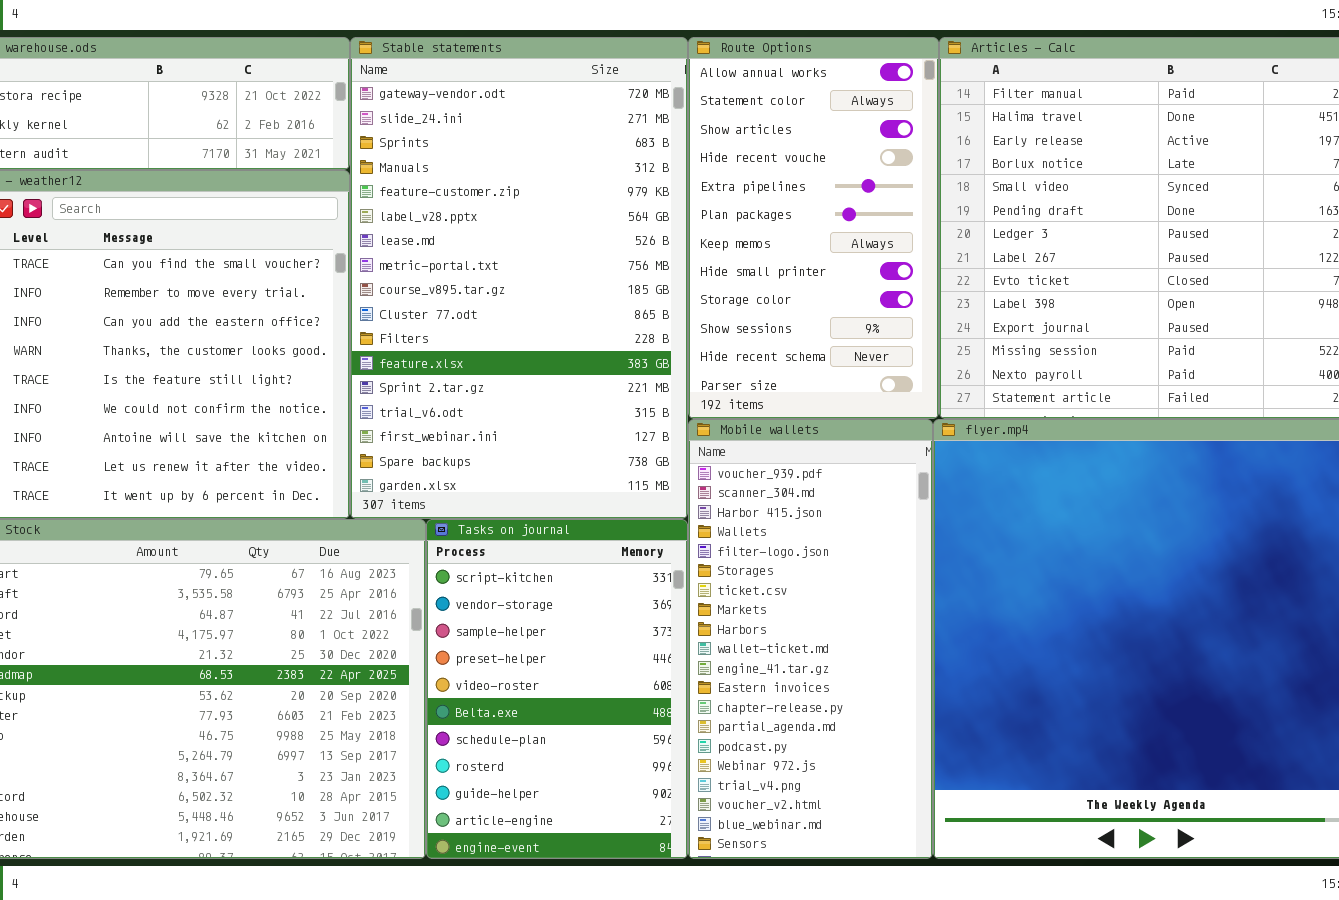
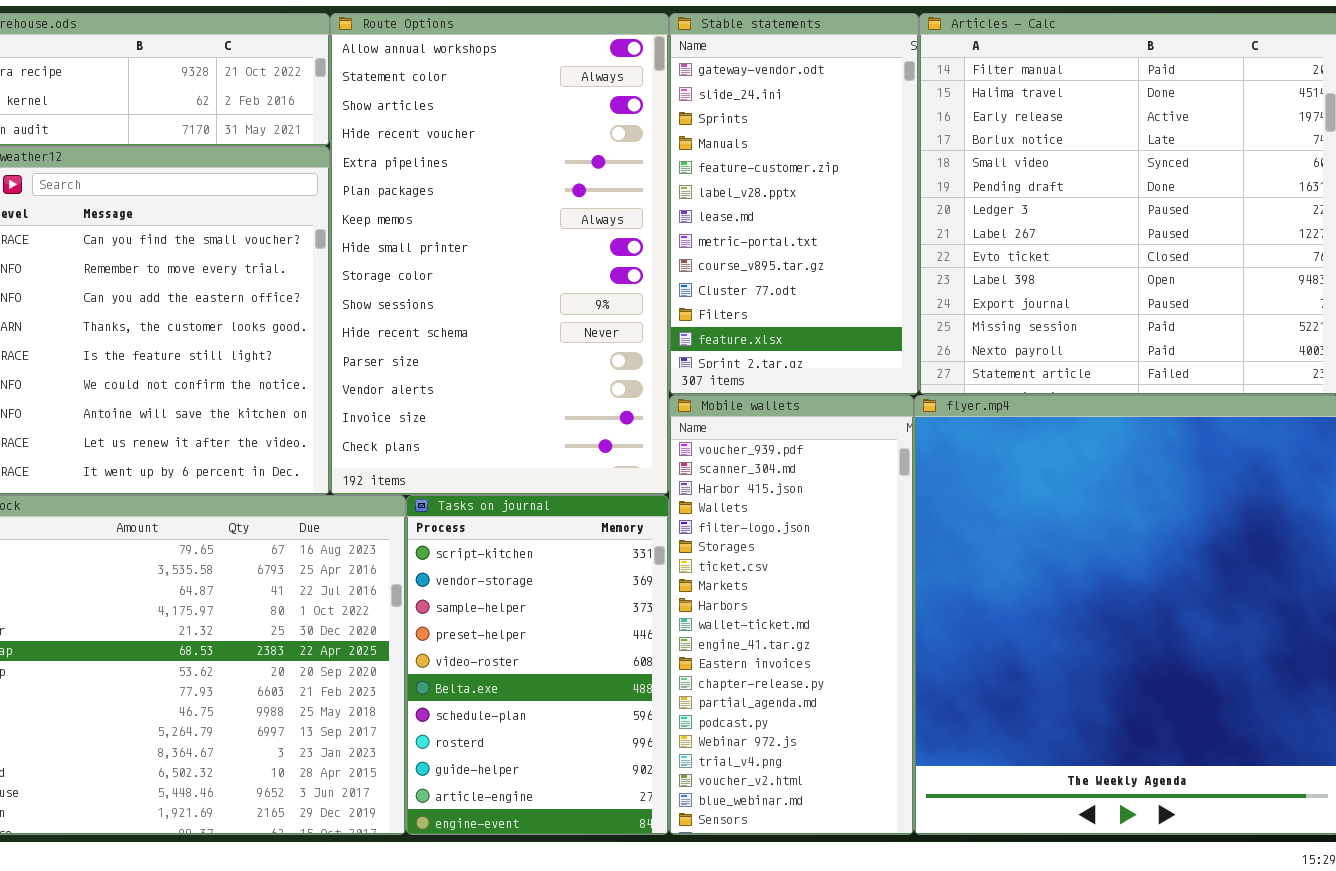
Stable statements: [350,37,688,519] -> [669,13,919,395], moved, resized
Route Options: [688,37,939,419] -> [330,13,669,495], moved, resized

